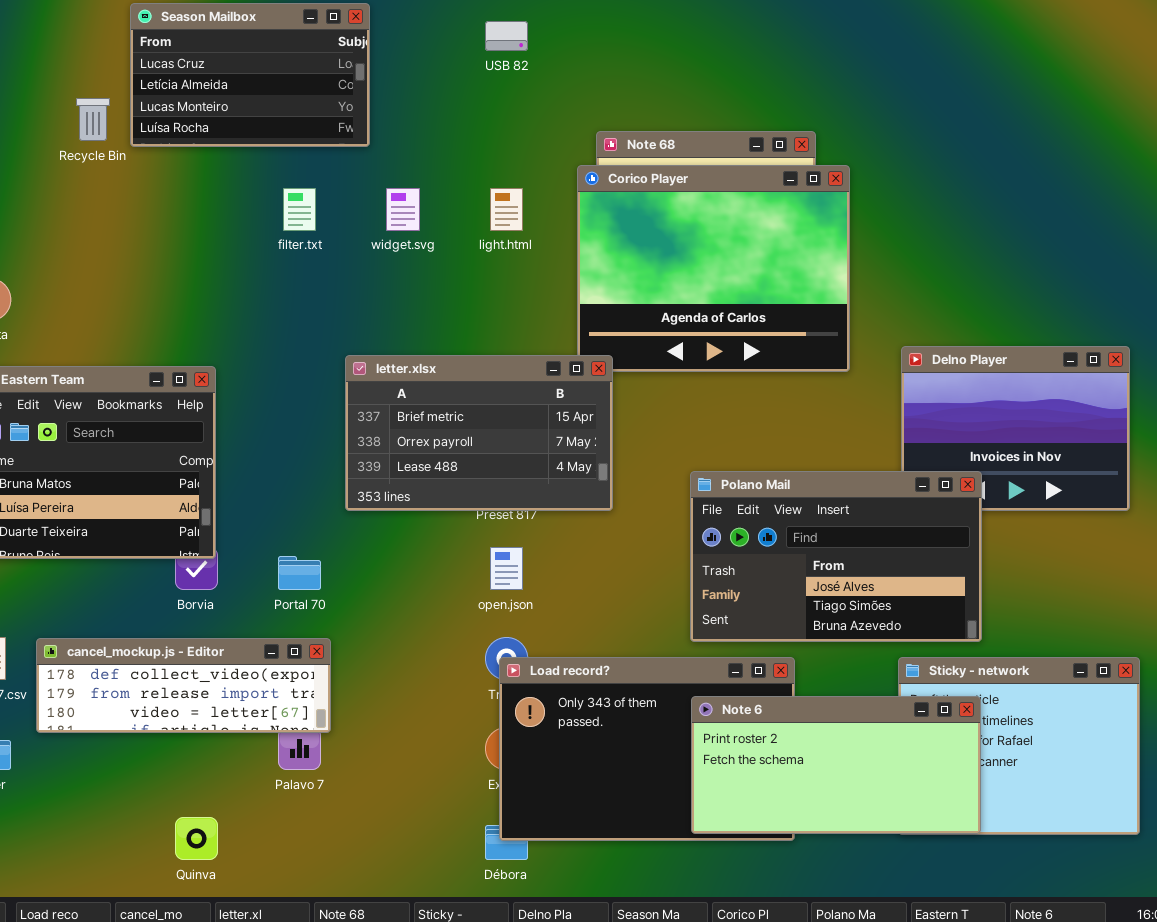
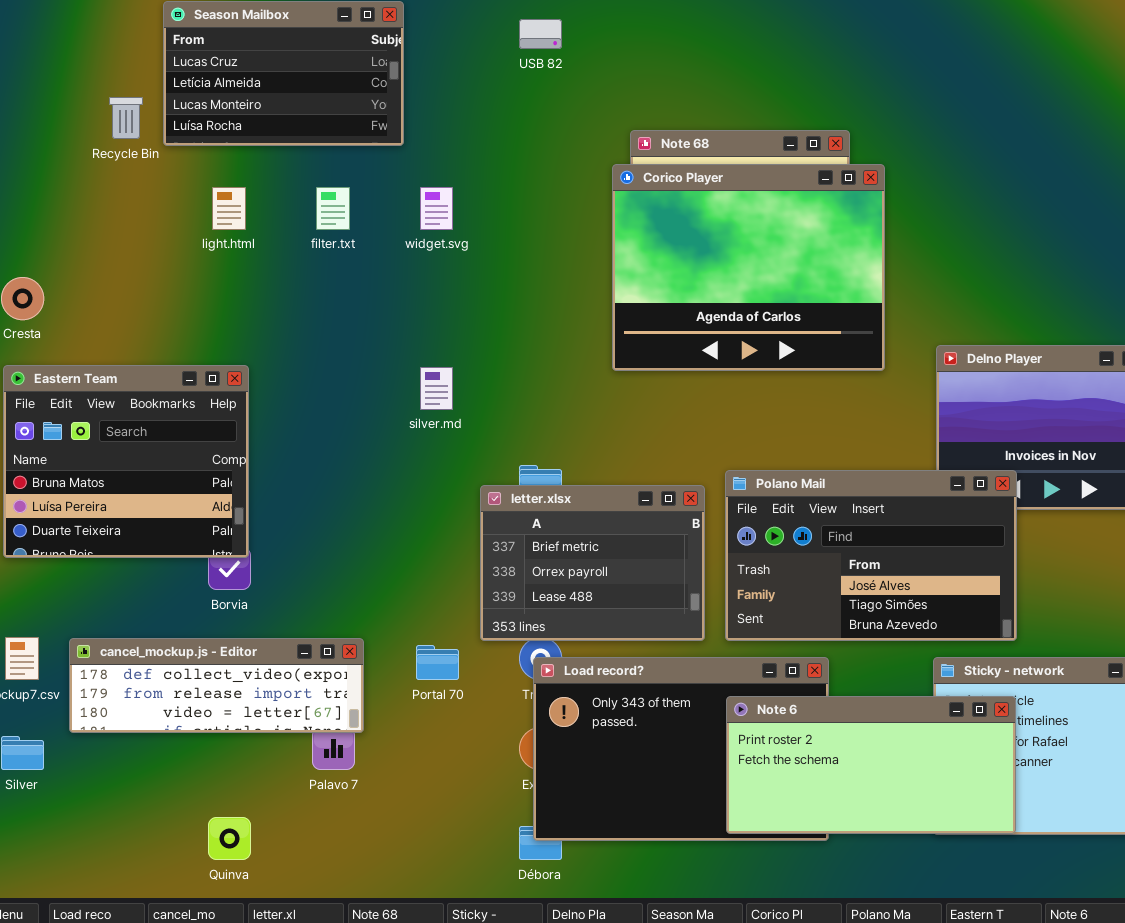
light.html: [490,188,523,231] -> [212,187,246,230], moved
letter.xlsx: [345,355,613,511] -> [480,485,705,641], moved, resized
Portal 70: [278,556,321,590] -> [416,645,459,680], moved

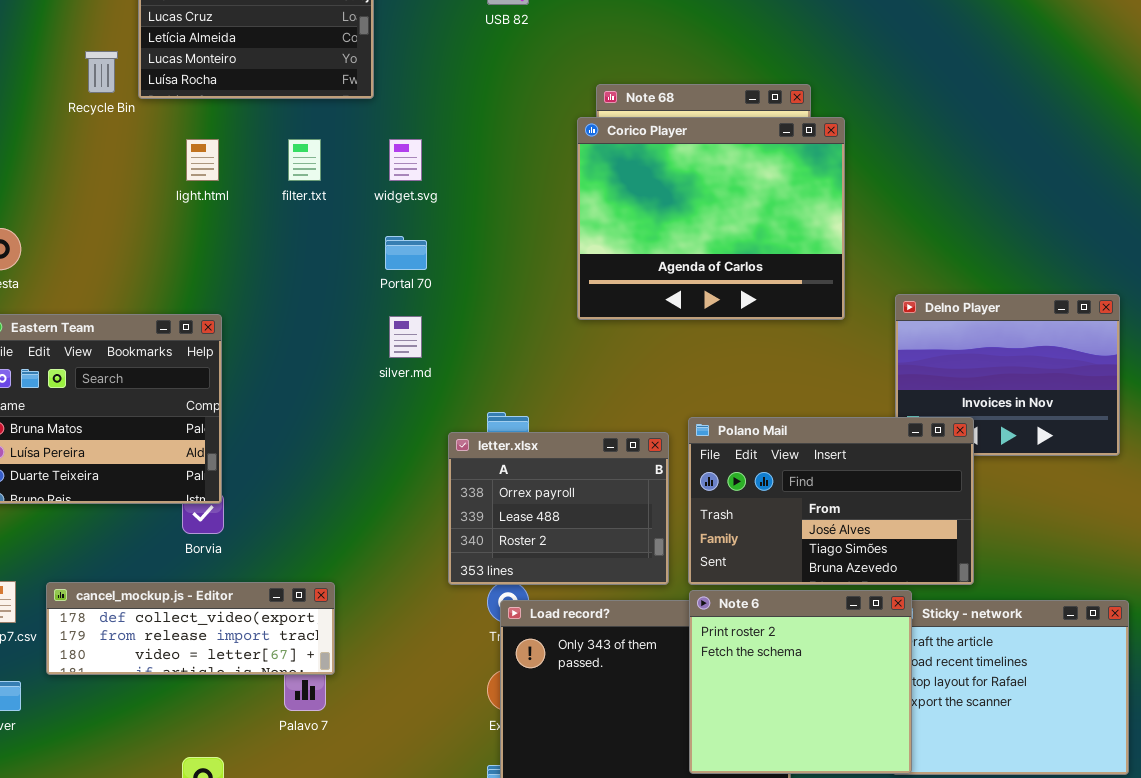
letter.xlsx: [480,485,705,641] -> [448,432,669,585], scrolled down 1 row
Portal 70: [416,645,459,680] -> [385,236,427,270], moved
Note 6: [726,696,1016,834] -> [689,590,912,774], resized

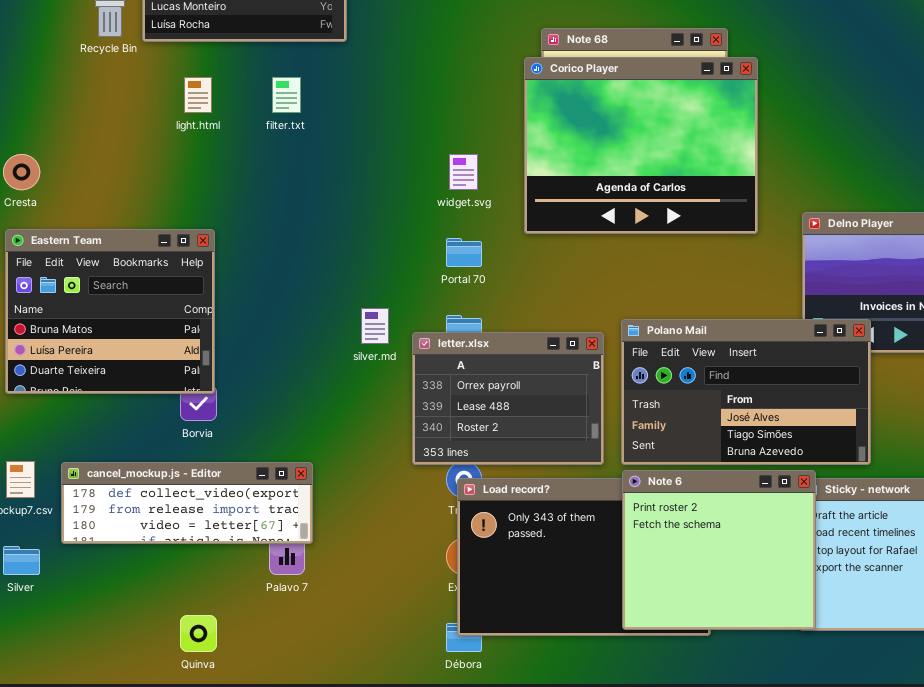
widget.svg: [389,139,422,181] -> [449,154,478,190], moved
Portal 70: [385,236,427,270] -> [446,238,482,267], moved
silver.md: [389,316,422,358] -> [361,308,389,344], moved

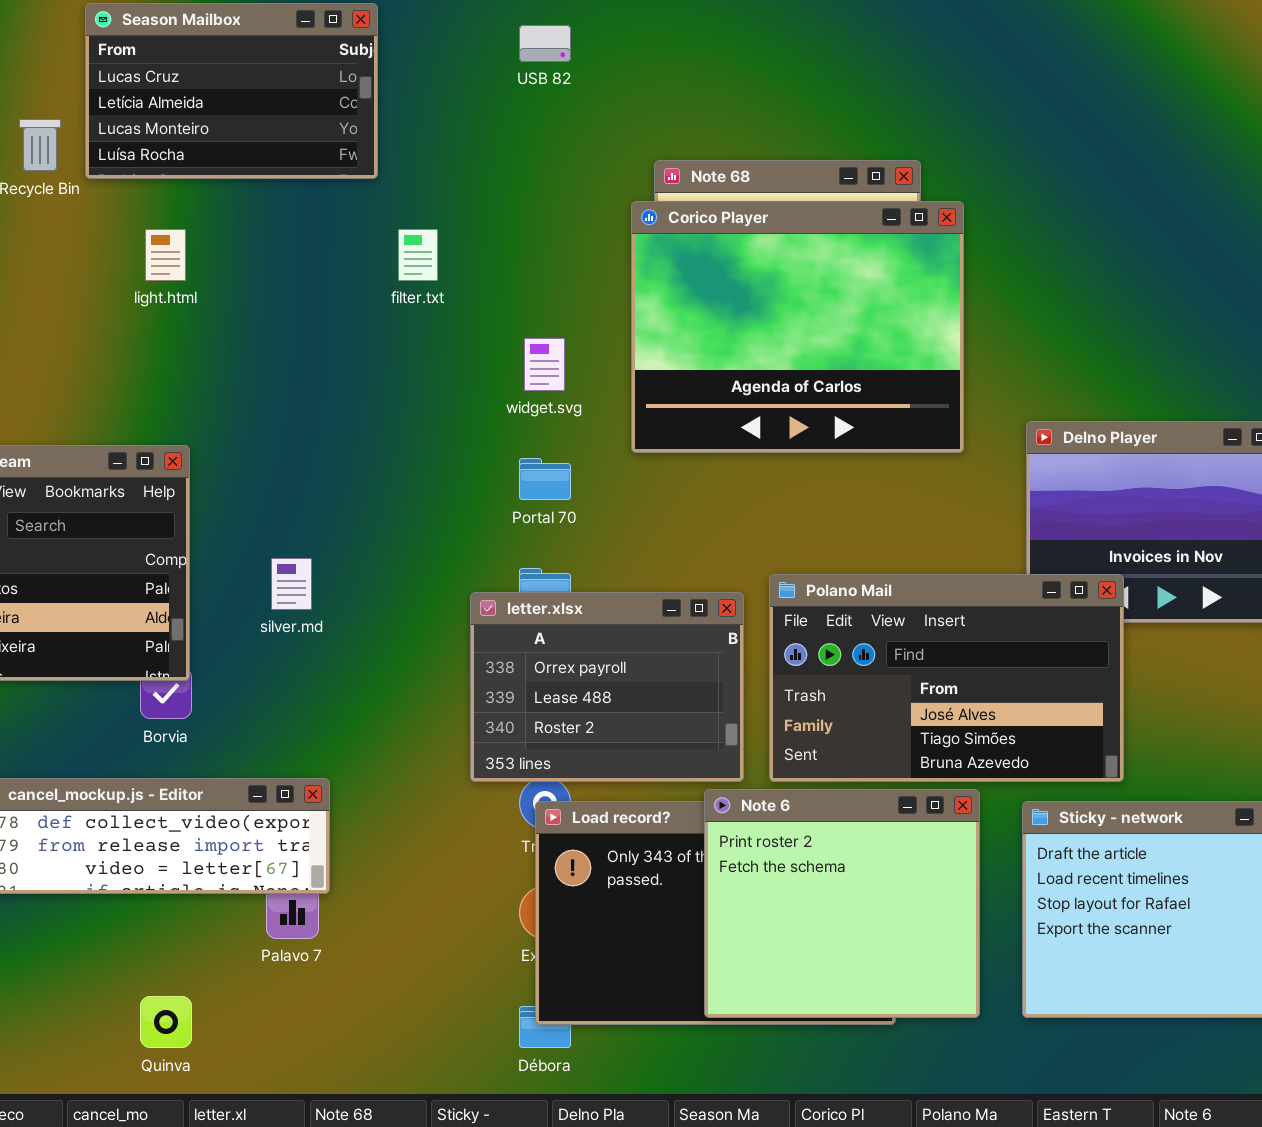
filter.txt: [272,77,301,113] -> [398,229,438,281], moved
silver.md: [361,308,389,344] -> [271,558,312,610], moved
Note 6: [622,470,816,630] -> [704,789,980,1018], moved

